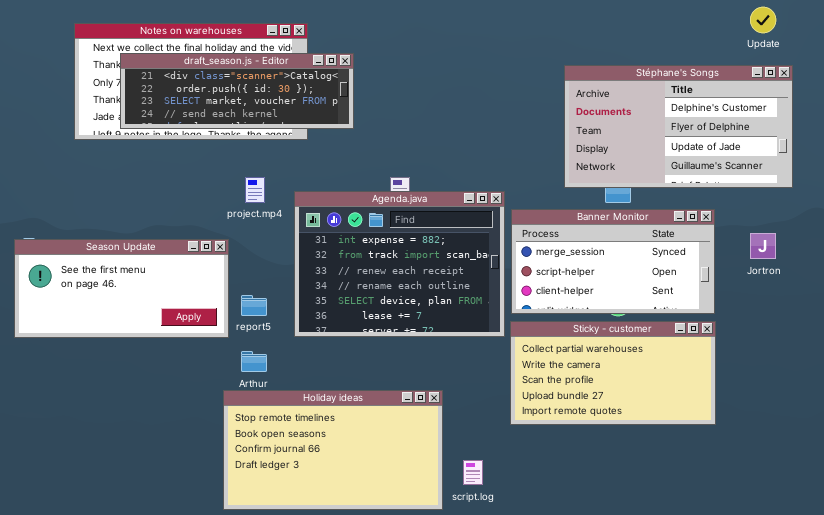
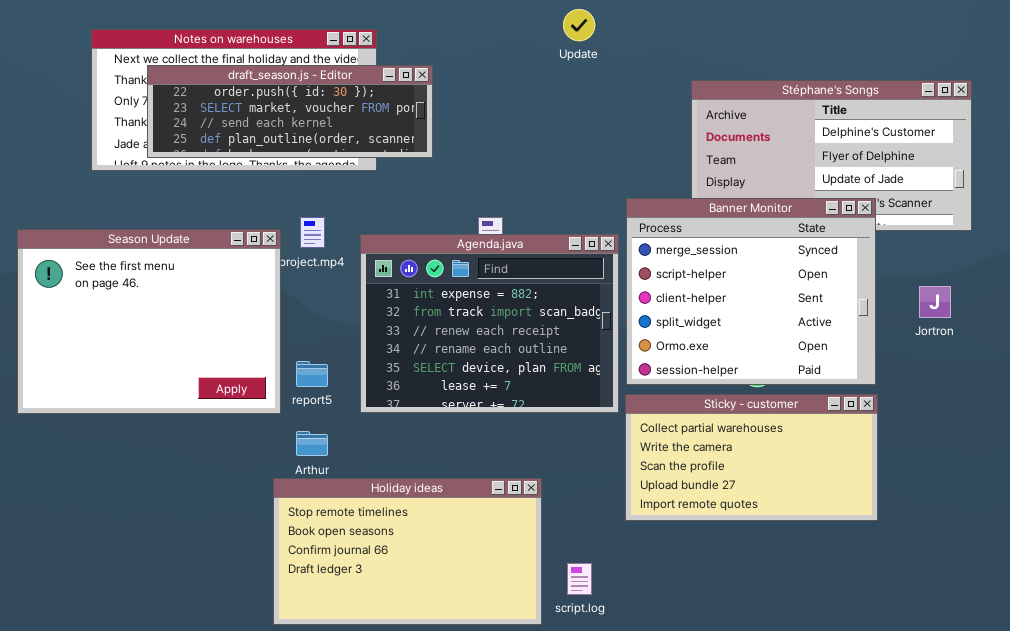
Update: [750,7,776,33] -> [563,9,595,41], moved
draft_season.js - Editor: [120,53,354,129] -> [147,65,433,158], scrolled down 1 row
Banner Monitor: [511,209,715,314] -> [626,198,876,385], resized
Season Update: [14,239,229,338] -> [17,229,281,414], resized

